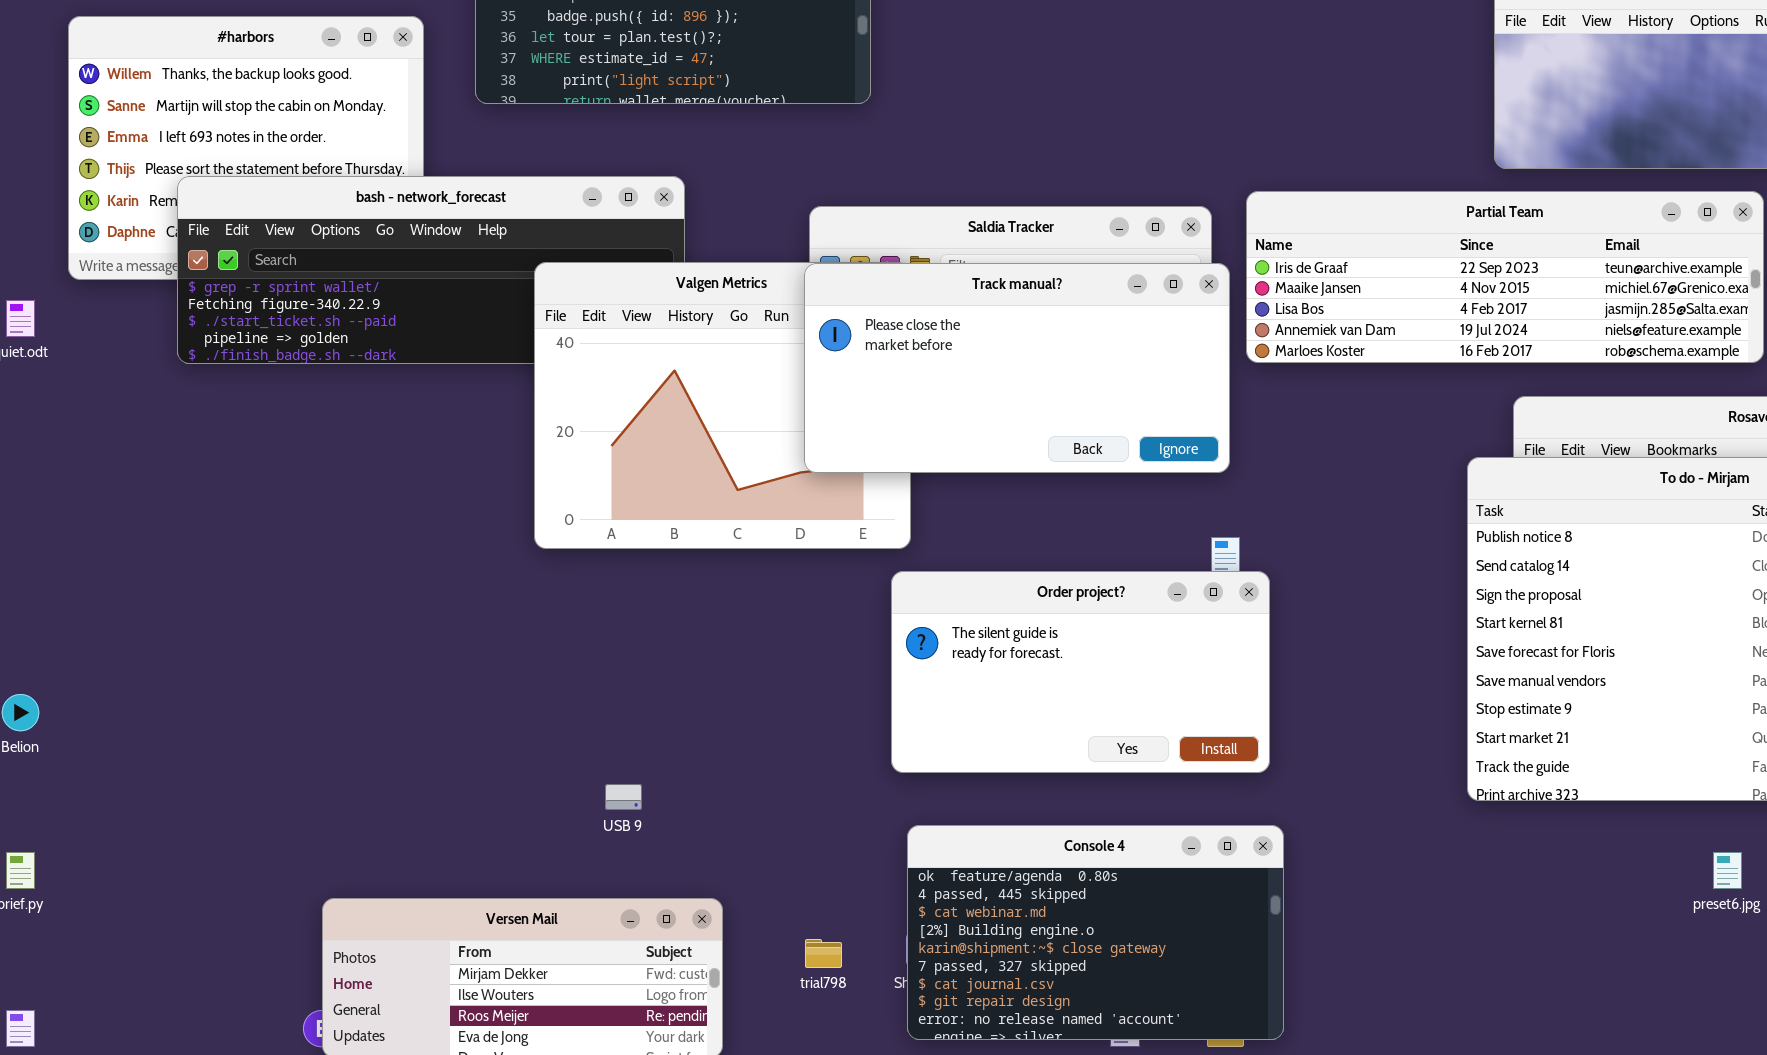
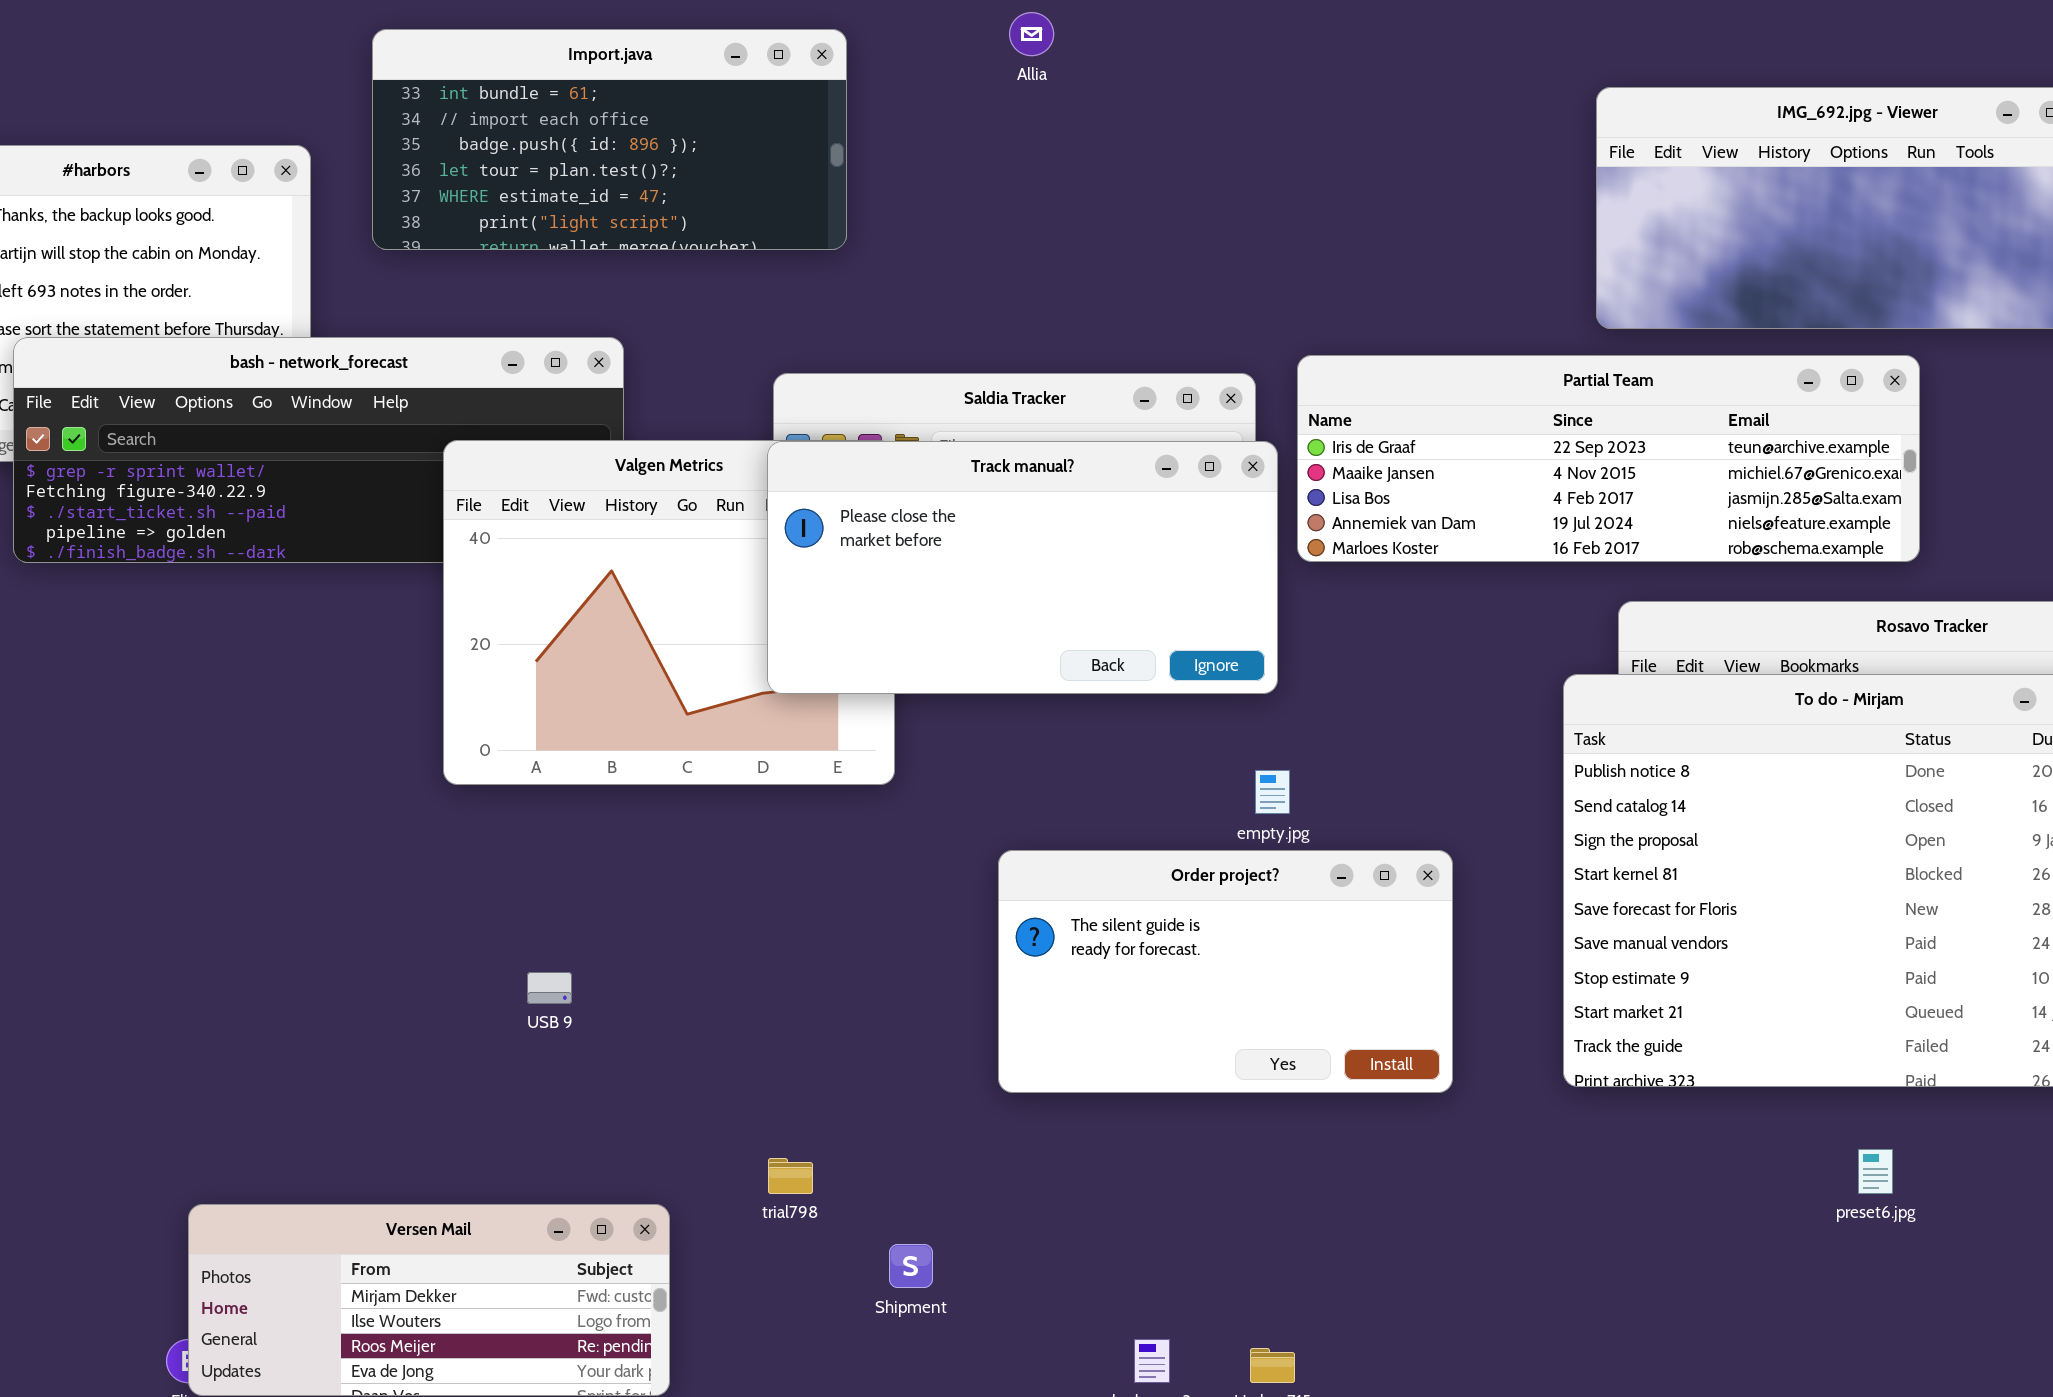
Order project?: [891,571,1270,773] -> [998,850,1453,1093], moved
USB 9: [605,784,642,810] -> [527,972,572,1004], moved
Console 4: [907,825,1284,1040] -> none, closed
trial798: [805,939,842,968] -> [768,1158,813,1194], moved

